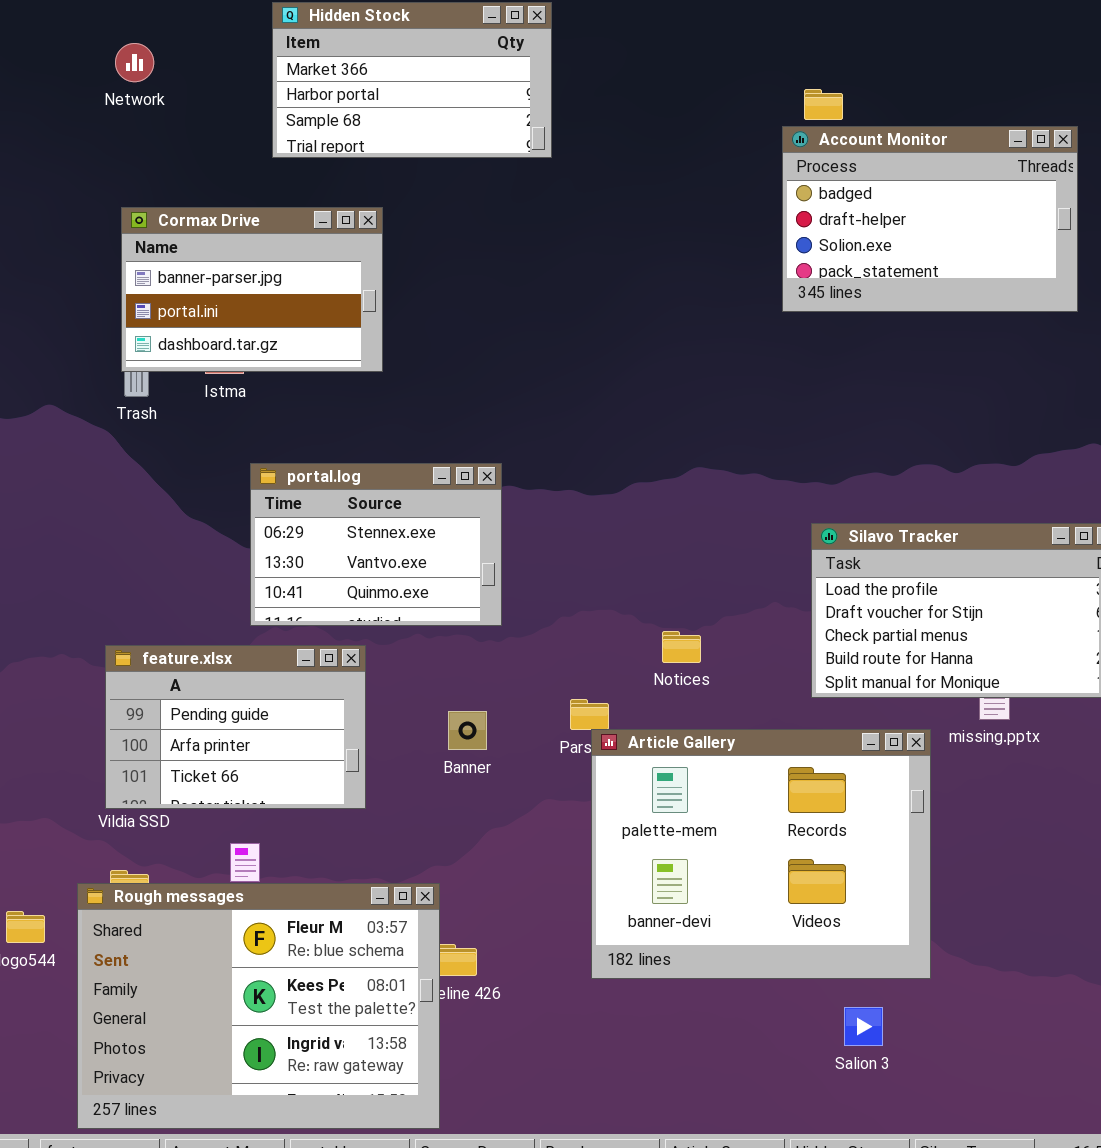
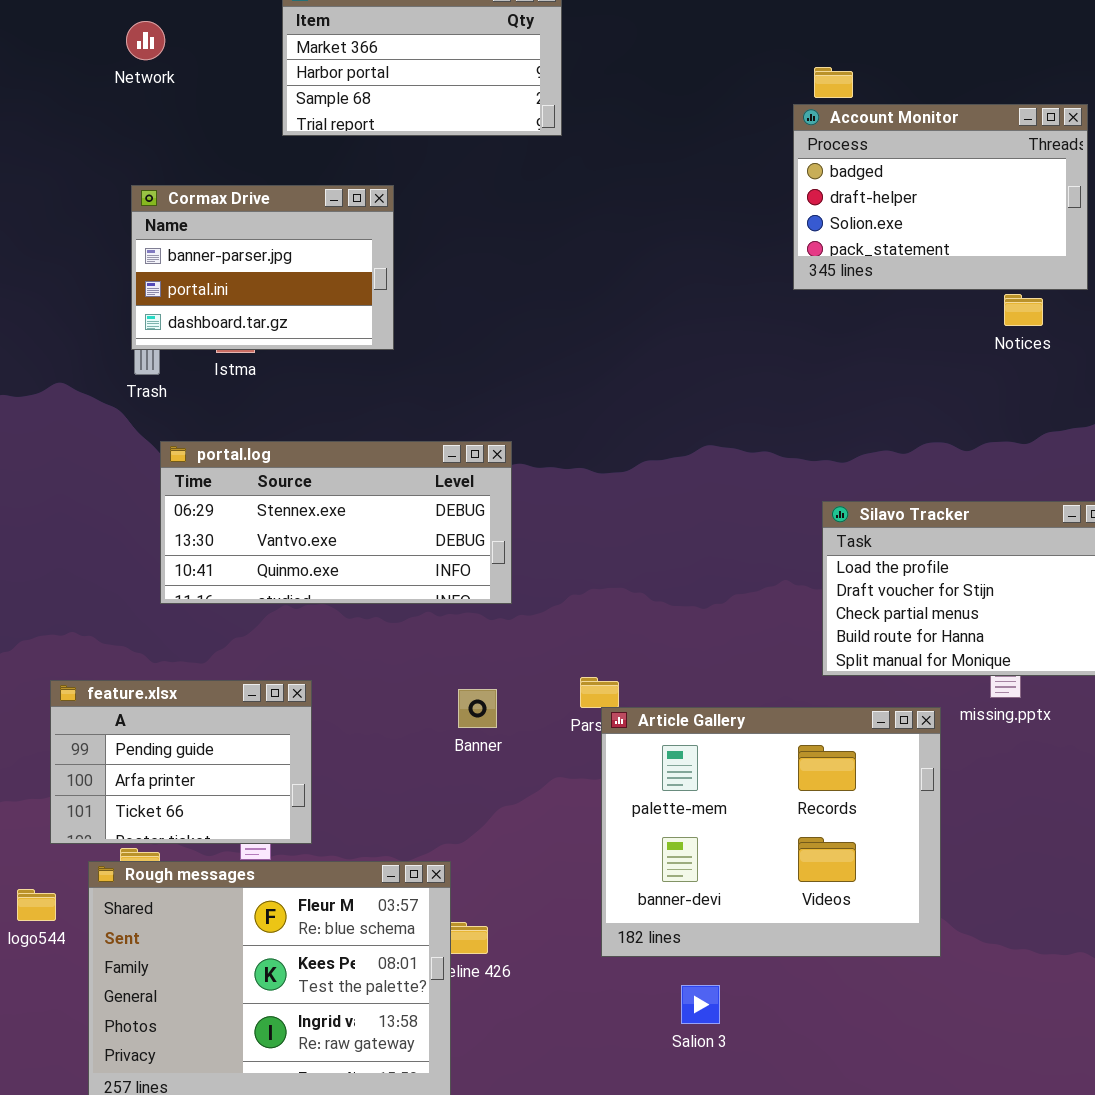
portal.log: [250,463,502,626] -> [160,441,512,604], resized
Notices: [662,631,701,663] -> [1004,294,1043,326], moved
feature.xlsx: [105,645,366,809] -> [50,680,312,844], moved
Salion 3: [844,1007,883,1046] -> [681,985,720,1024], moved

